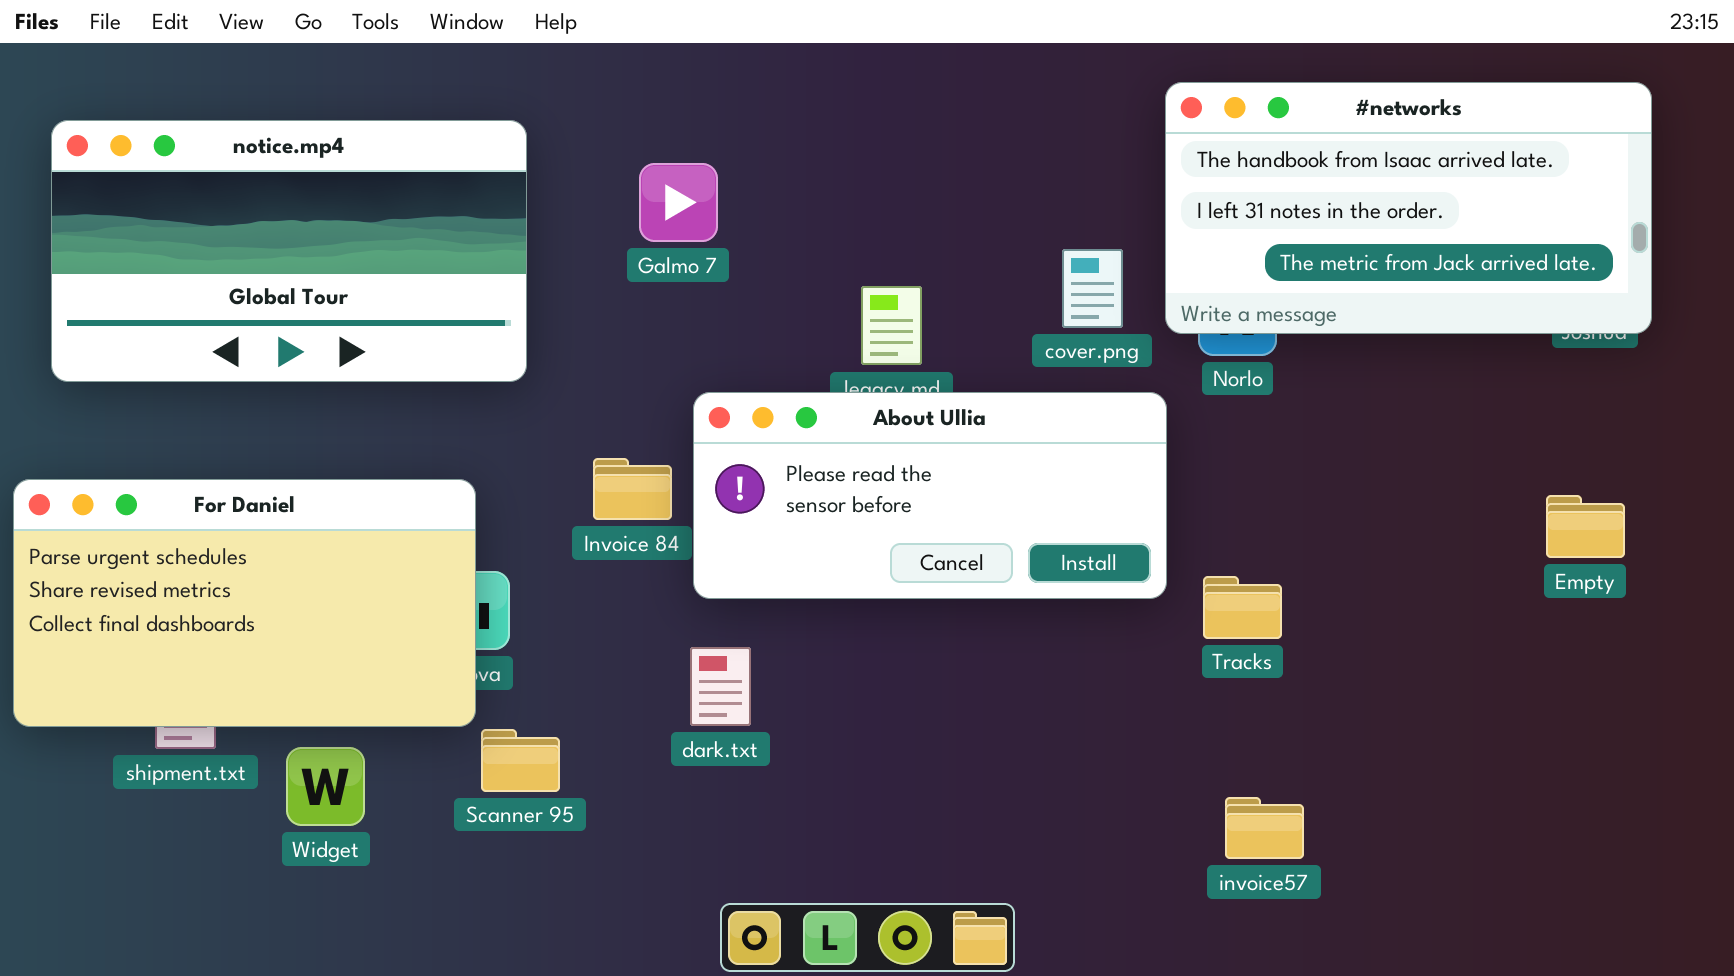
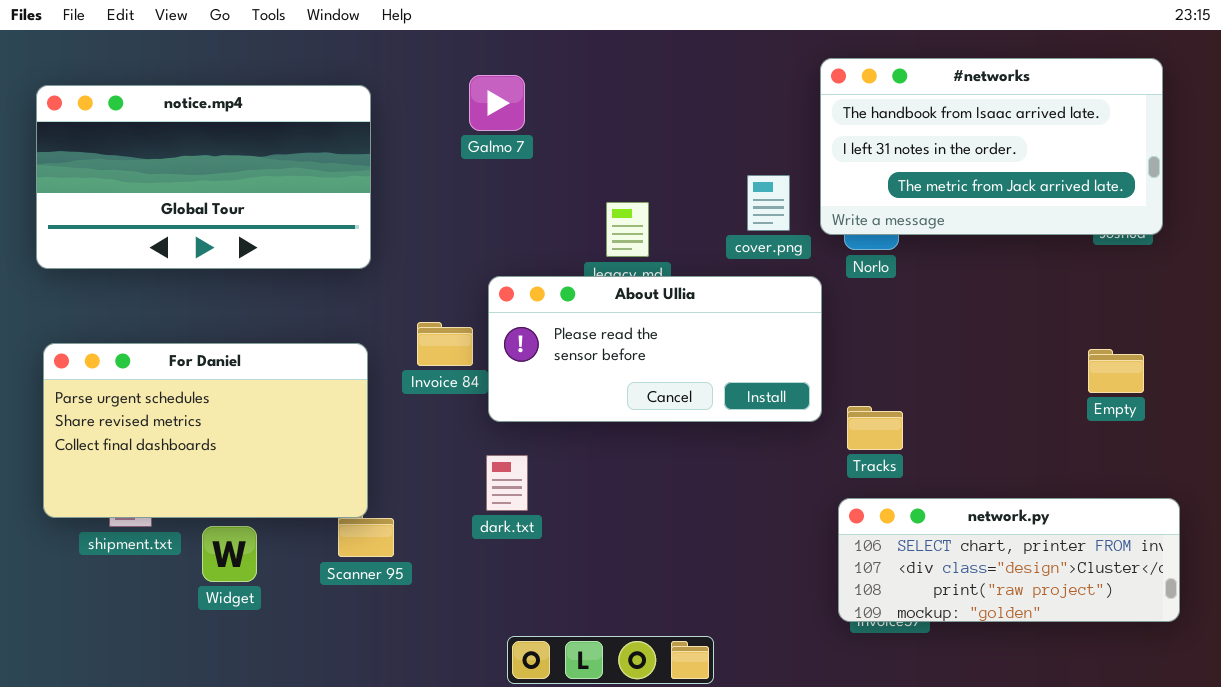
Galmo 7: [639,163,718,242] -> [469,75,525,131], moved
For Daniel: [13,479,476,727] -> [43,343,368,518], moved
network.py: none -> [838,498,1180,622], opened

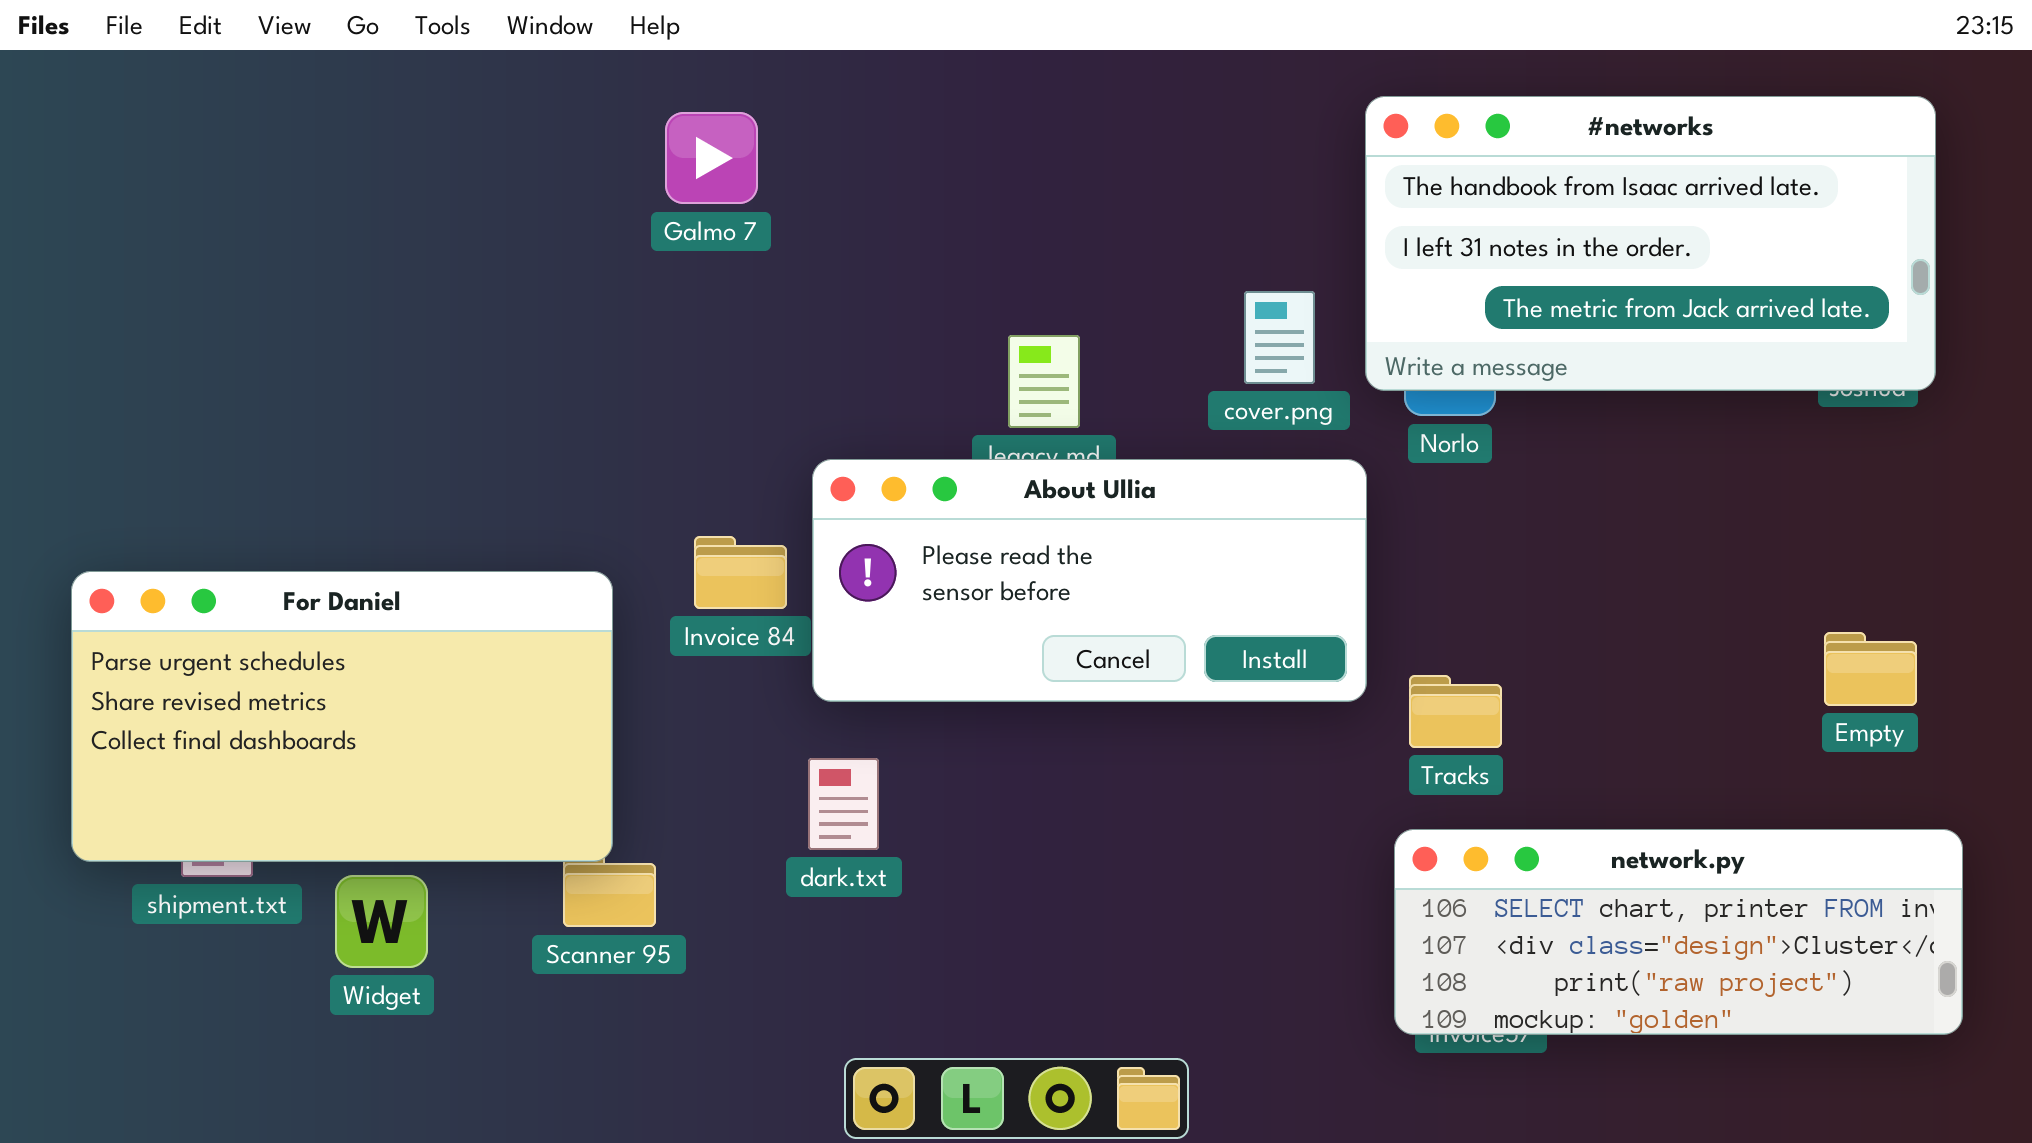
Galmo 7: [469,75,525,131] -> [665,112,758,204], moved
notice.mp4: [36,85,371,269] -> none, closed
Empty: [1088,349,1144,393] -> [1824,632,1917,706], moved

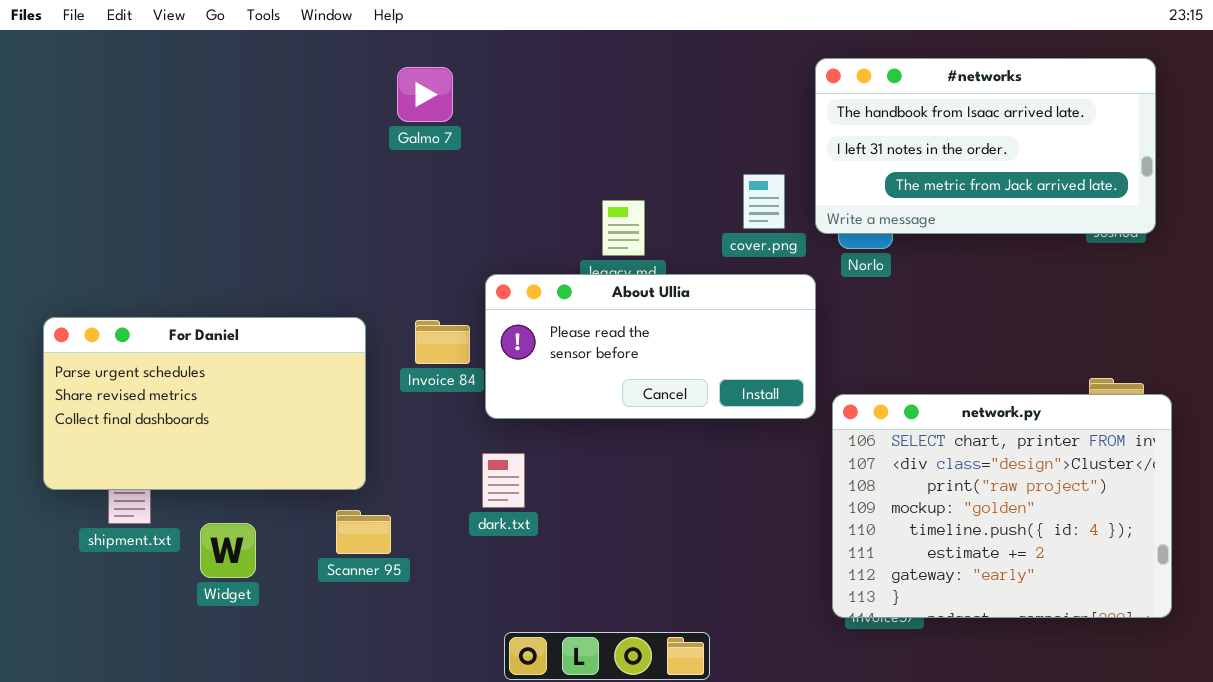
For Daniel: [71,571,613,862] -> [43,317,366,490], moved
network.py: [1394,829,1963,1035] -> [832,394,1172,618], resized

